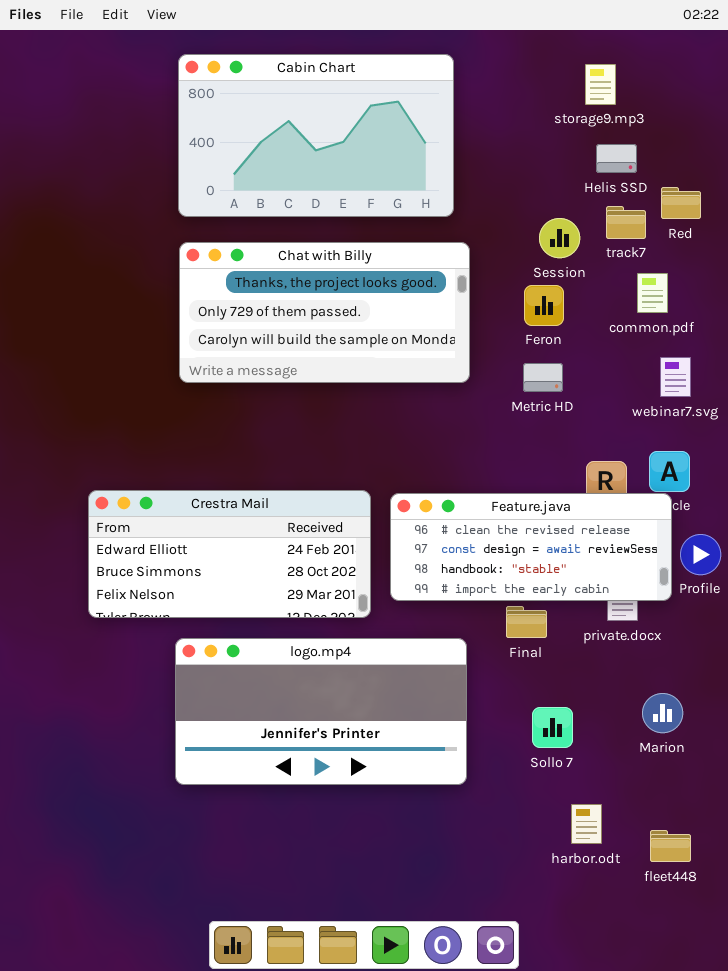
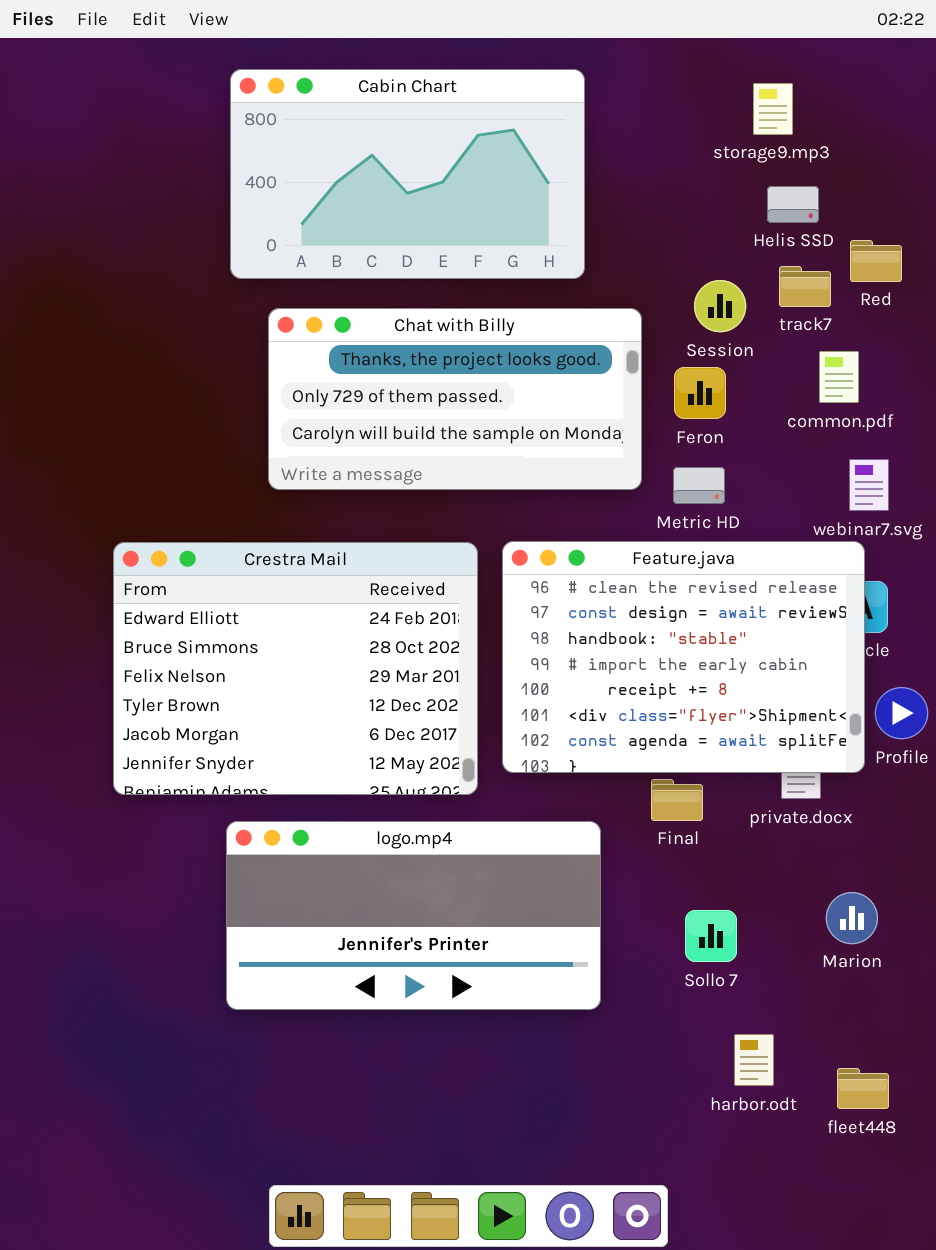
Chat with Billy: [179,242,470,383] -> [268,308,642,490], moved
Crestra Mail: [88,490,371,618] -> [113,542,478,795], resized
Feature.java: [390,493,672,601] -> [502,541,865,773], resized

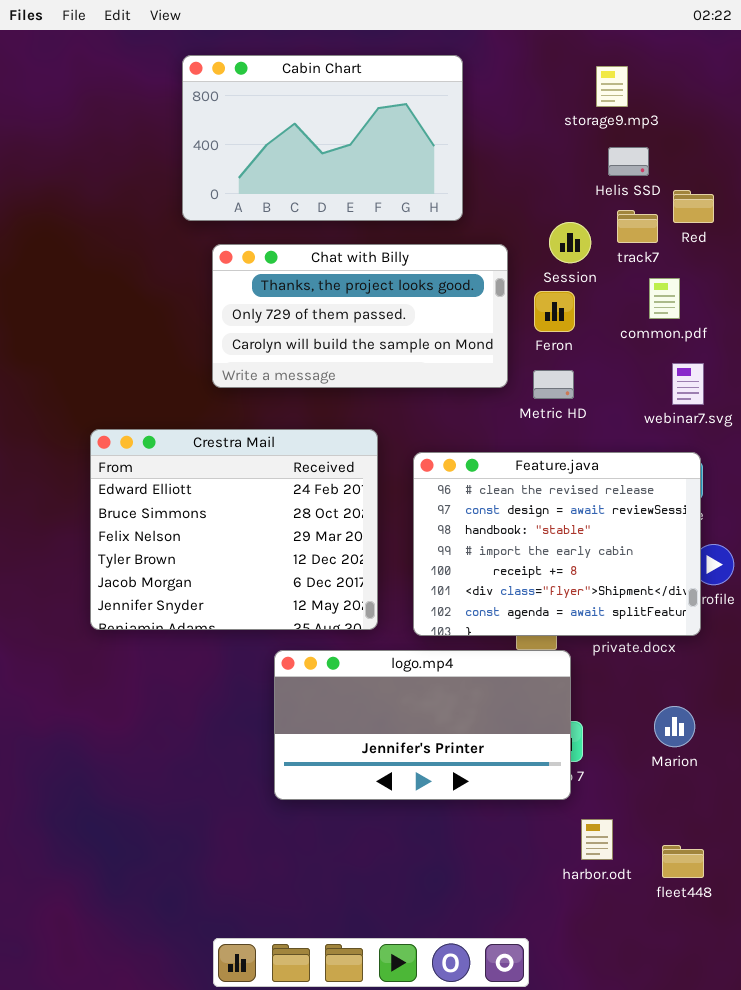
Feature.java: [502,541,865,773] -> [413,452,701,636], moved
logo.mp4: [226,821,601,1010] -> [274,650,571,800], moved

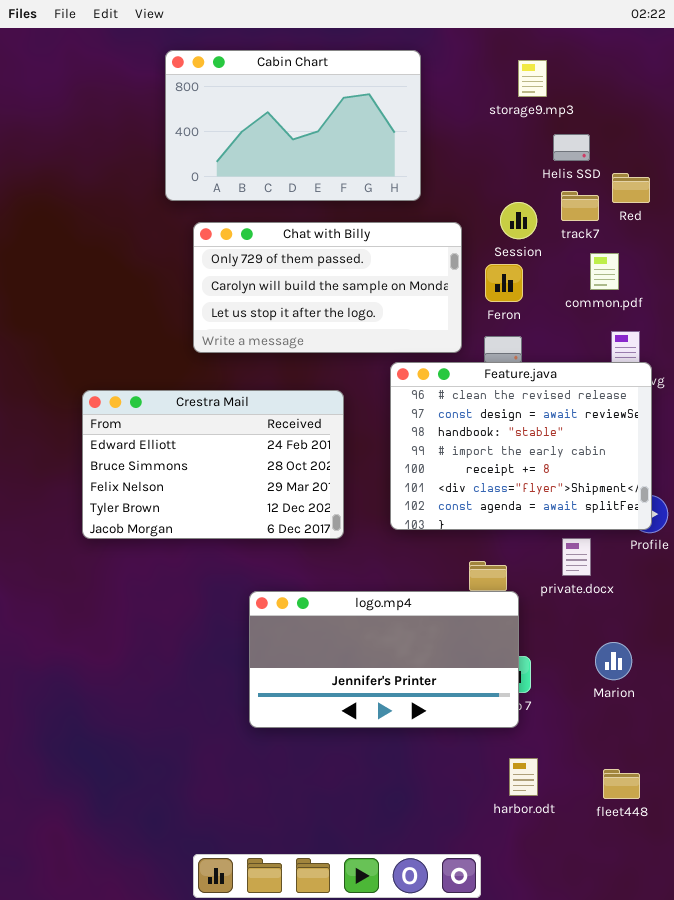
storage9.mp3: [596,66,628,107] -> [518,60,547,97], moved
Chat with Billy: [212,244,508,388] -> [193,222,462,353], scrolled down 1 row
Crestra Mail: [90,429,378,630] -> [82,390,344,539], resized
Feature.java: [413,452,701,636] -> [390,362,652,530], moved
harbor.odt: [581,819,613,860] -> [509,758,538,796], moved

